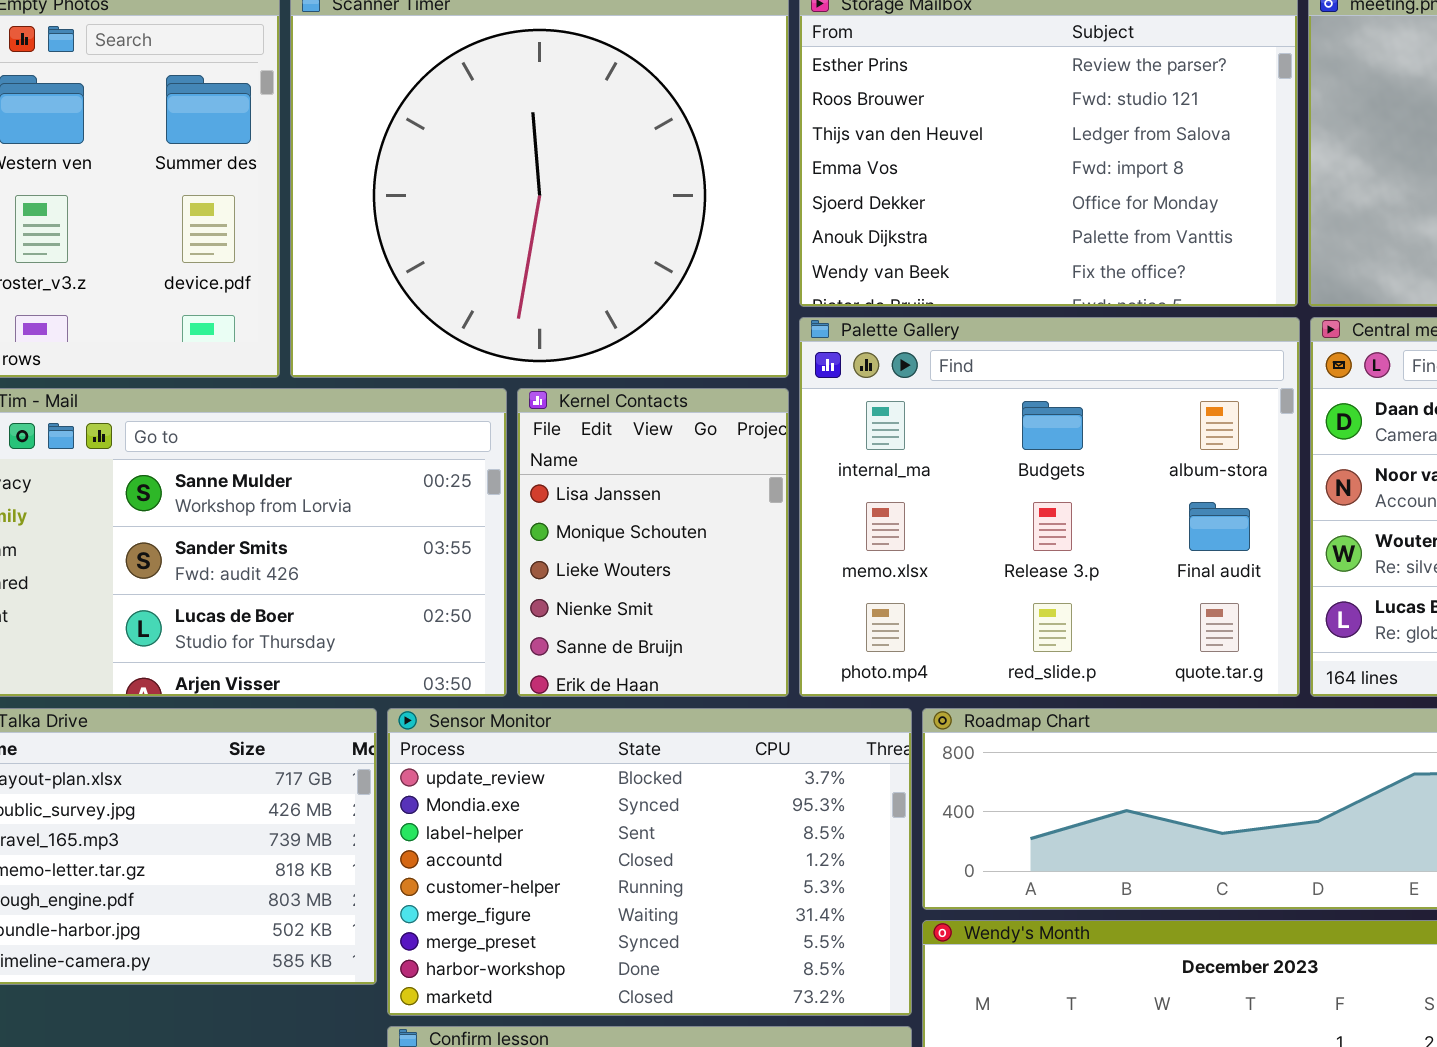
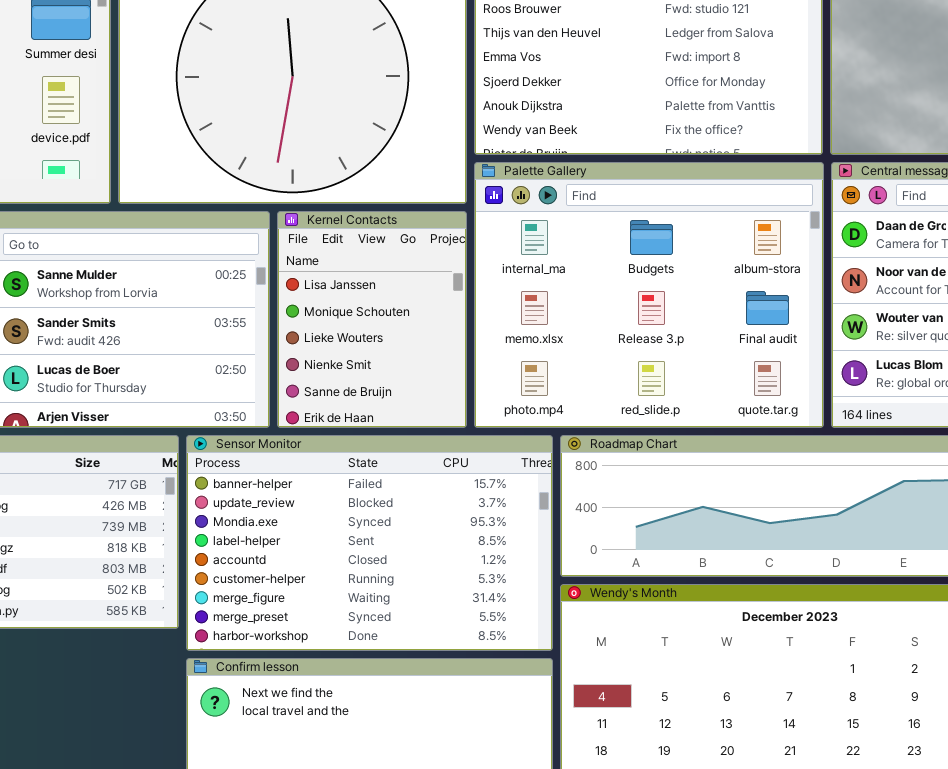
Sensor Monitor: [387,708,912,1016] -> [186,435,553,651], scrolled up 1 row

